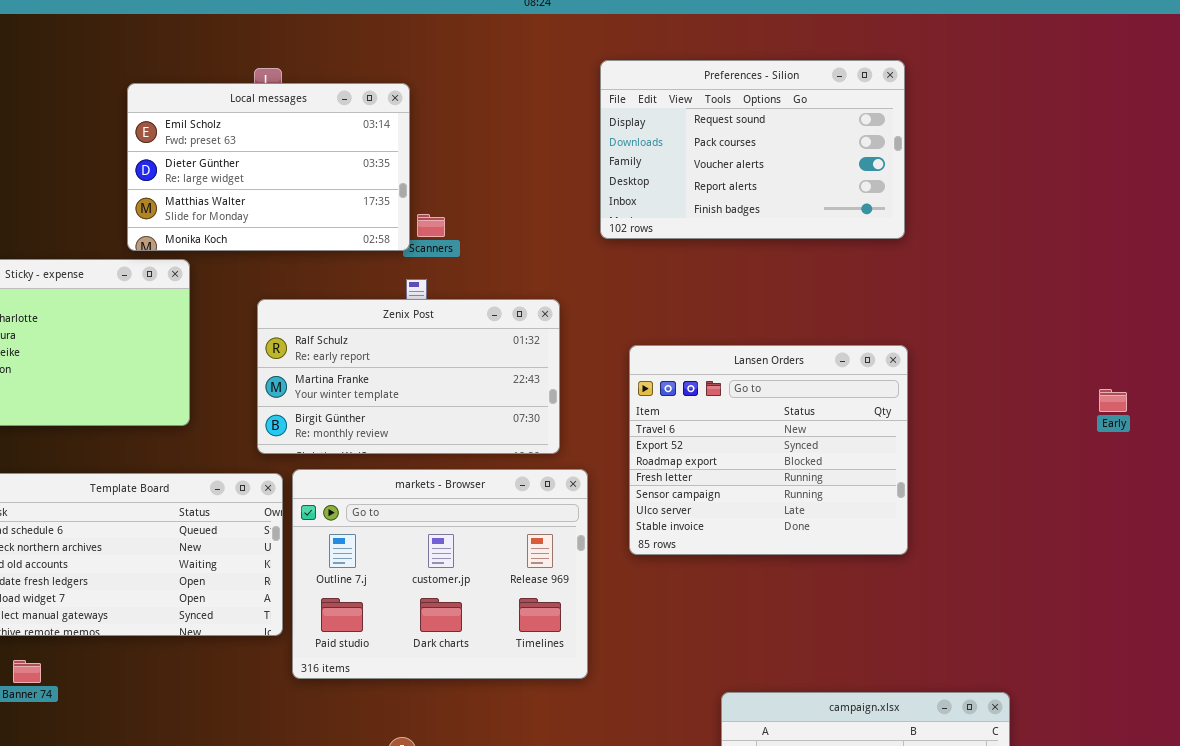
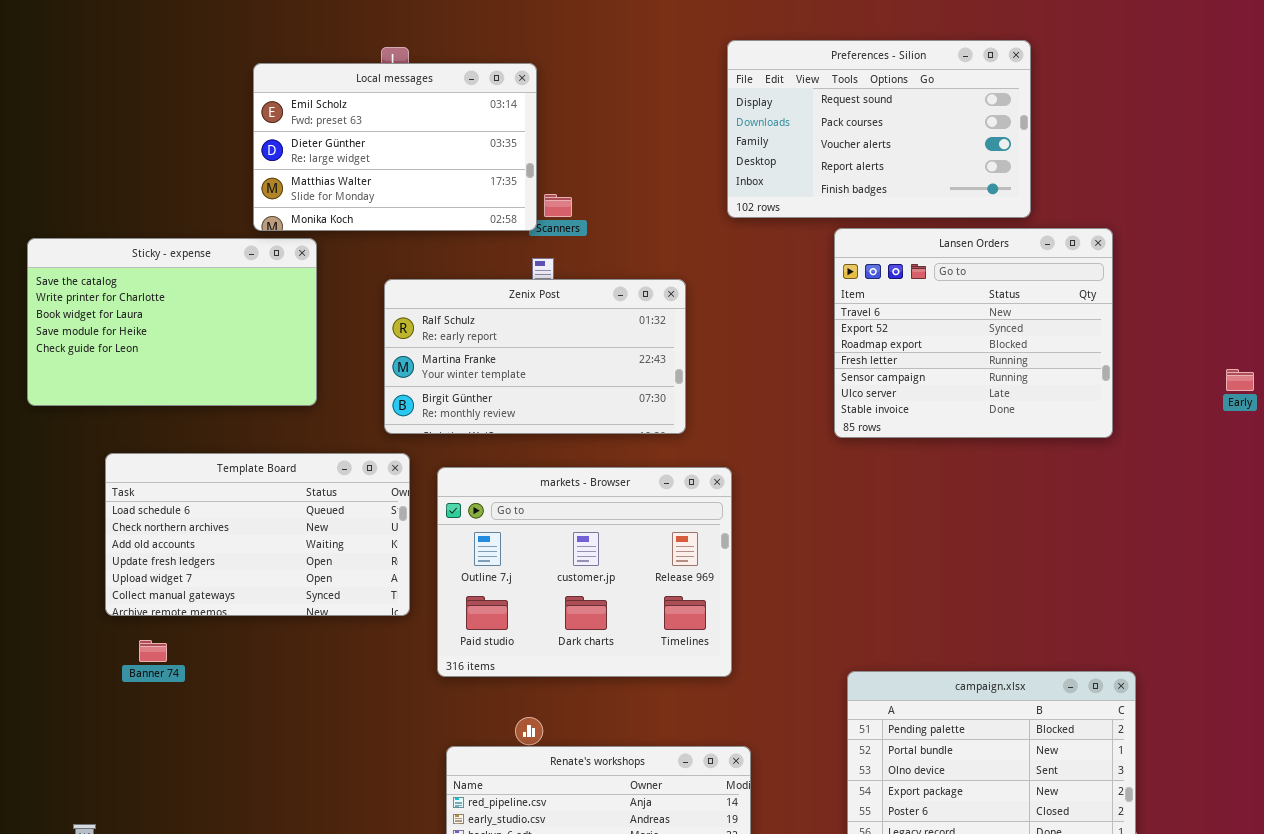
Lansen Orders: [629,345,908,555] -> [834,228,1113,438], moved
markets - Browser: [292,469,588,679] -> [437,467,732,677], moved

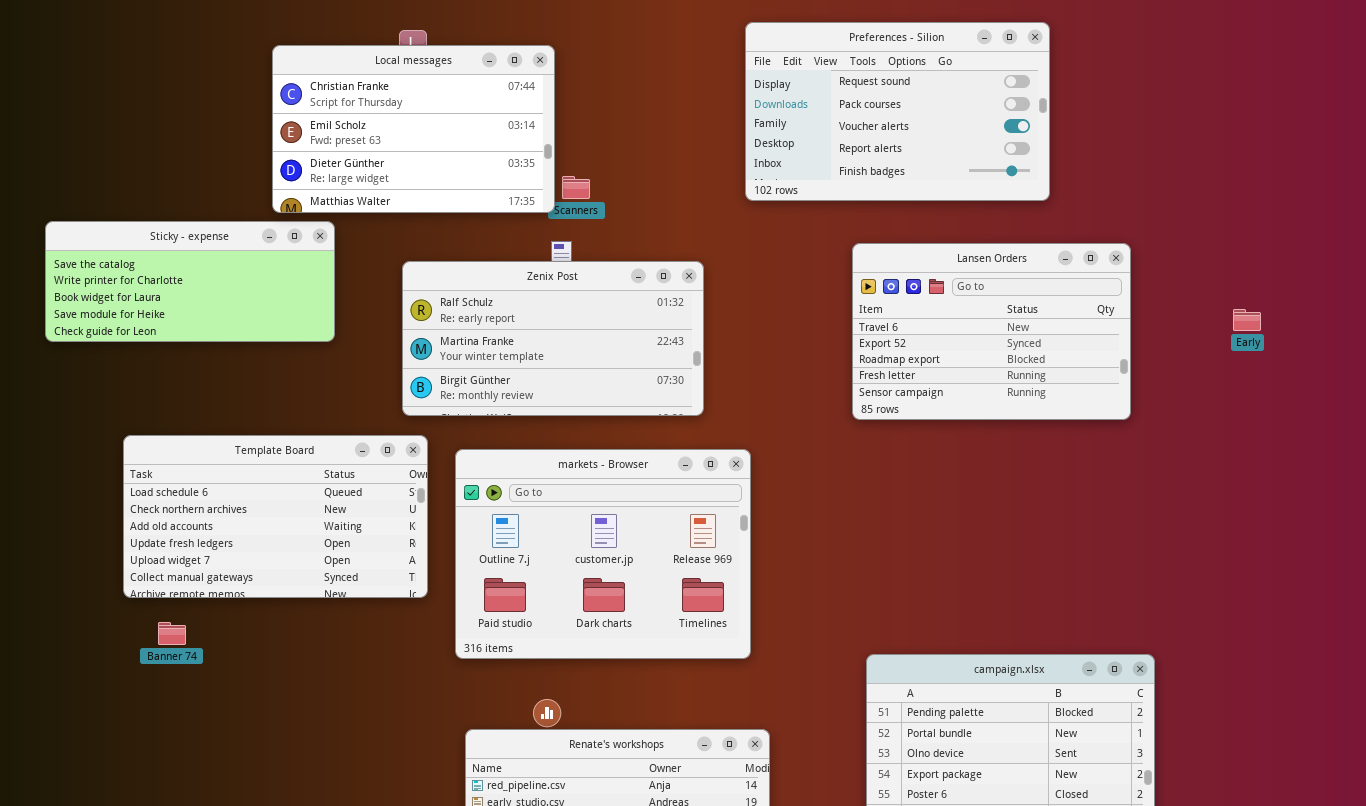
Local messages: [253,63,537,231] -> [272,45,555,213], scrolled up 1 row
Lansen Orders: [834,228,1113,438] -> [852,243,1131,420], resized
Sticky - expense: [27,238,317,406] -> [45,221,335,342], resized
Early: [1226,369,1254,391] -> [1233,309,1261,331], moved

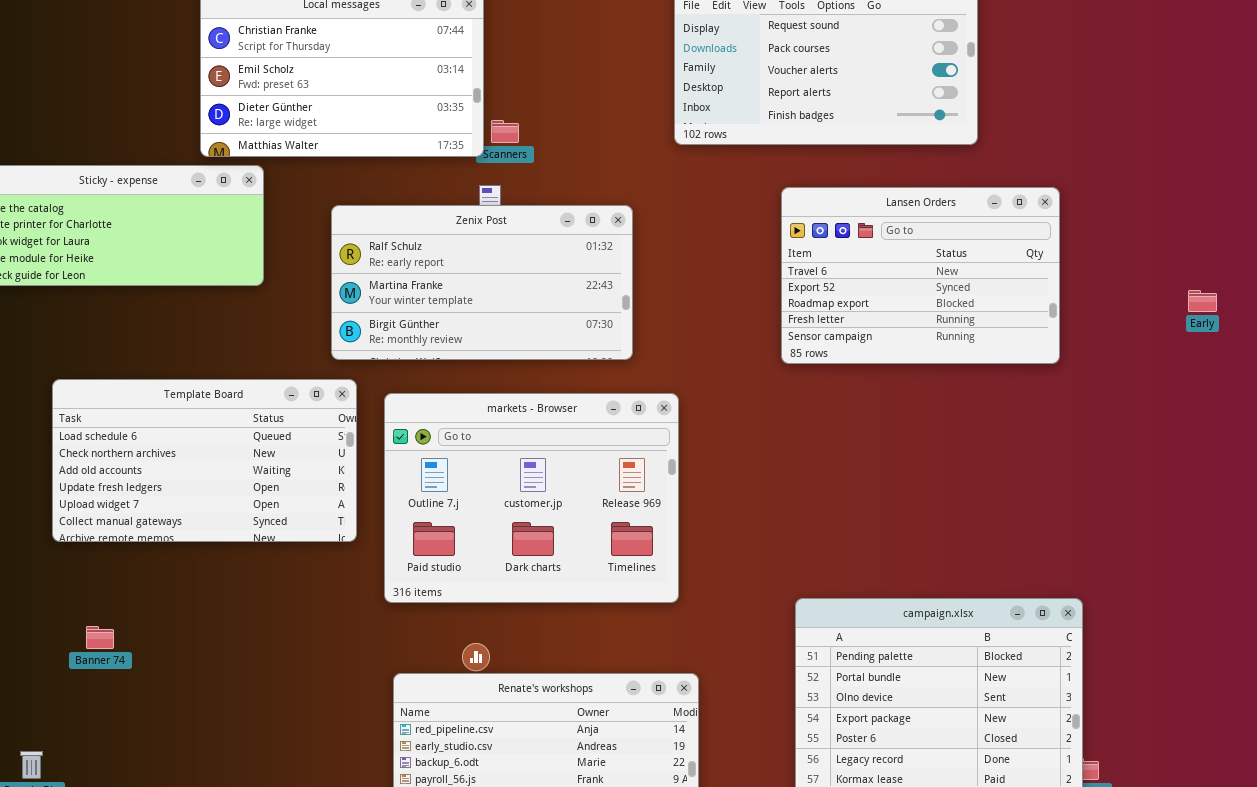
Early: [1233,309,1261,331] -> [1188,290,1217,312], moved
Banner 74: [158,622,186,645] -> [86,626,114,649], moved

